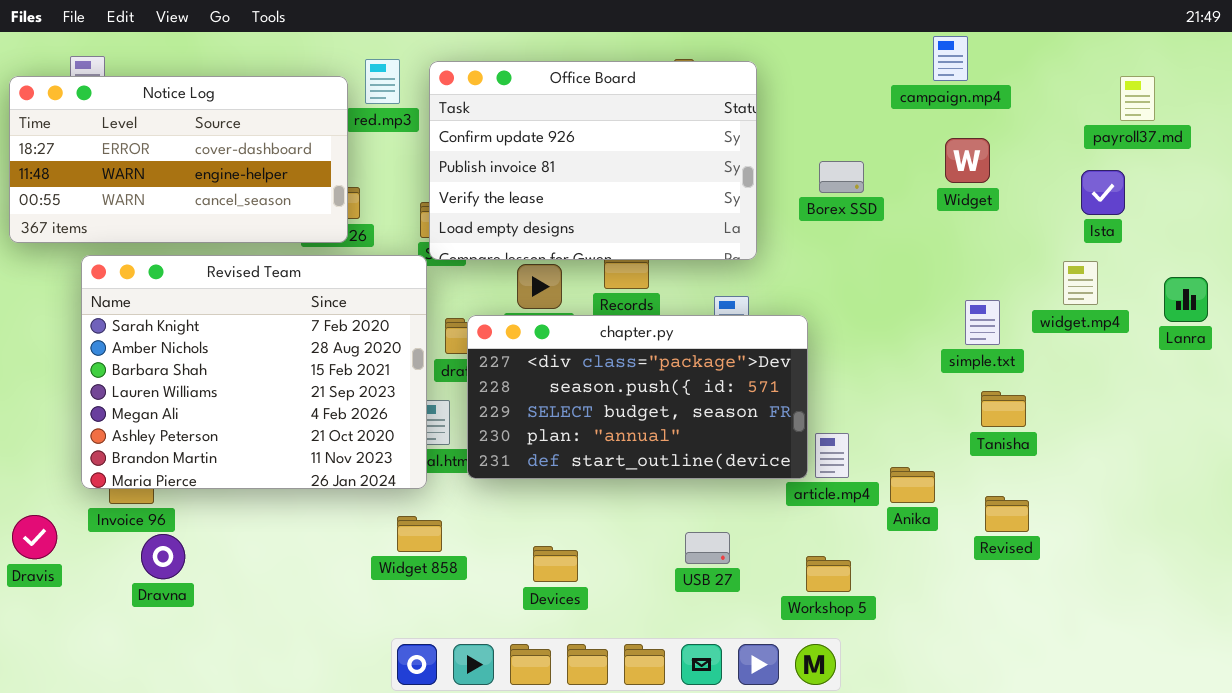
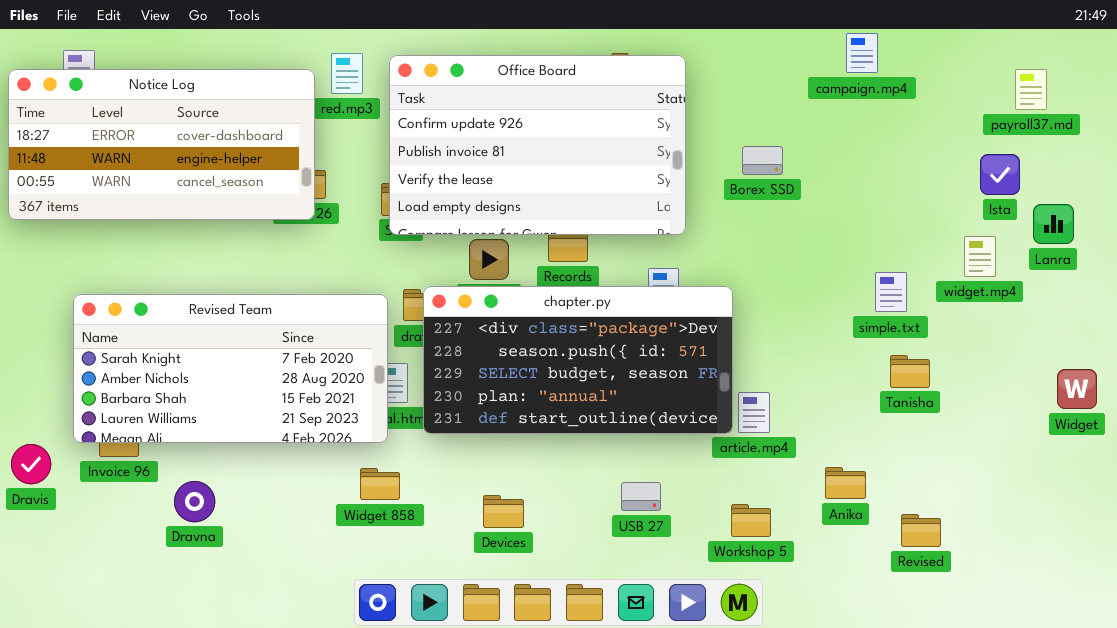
Widget: [945,138,990,183] -> [1057,369,1097,409], moved
Revised Team: [81,255,427,489] -> [73,294,388,443], resized
Lanra: [1164,277,1208,322] -> [1033,204,1074,244], moved
Anika: [890,467,935,503] -> [825,467,866,499], moved
Revised: [985,496,1029,532] -> [901,514,941,547], moved
Dravis: [12,515,57,559] -> [11,444,51,484], moved
Dravna: [141,534,185,579] -> [174,481,215,522], moved

